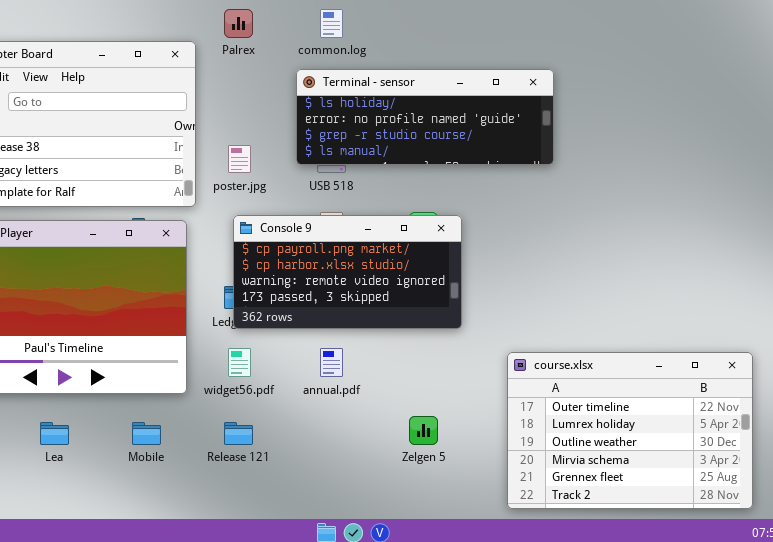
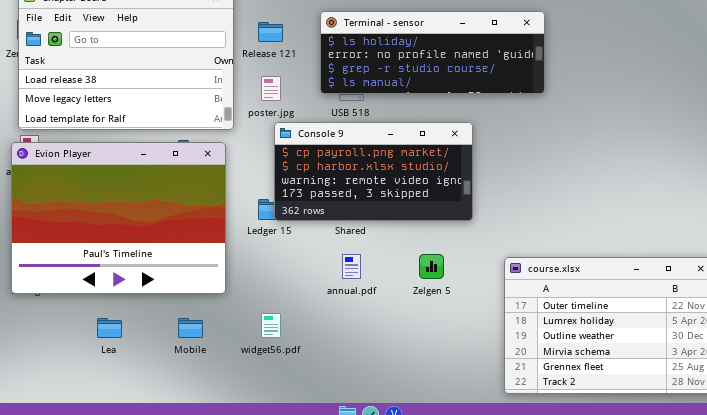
Console 9: [233,215,462,329] -> [274,122,473,221], moved
widget56.pdf: [228,348,251,377] -> [261,313,281,338], moved
Zelgen 5: [409,416,438,445] -> [419,254,444,279], moved
Release 121: [224,422,253,445] -> [258,22,283,42], moved

